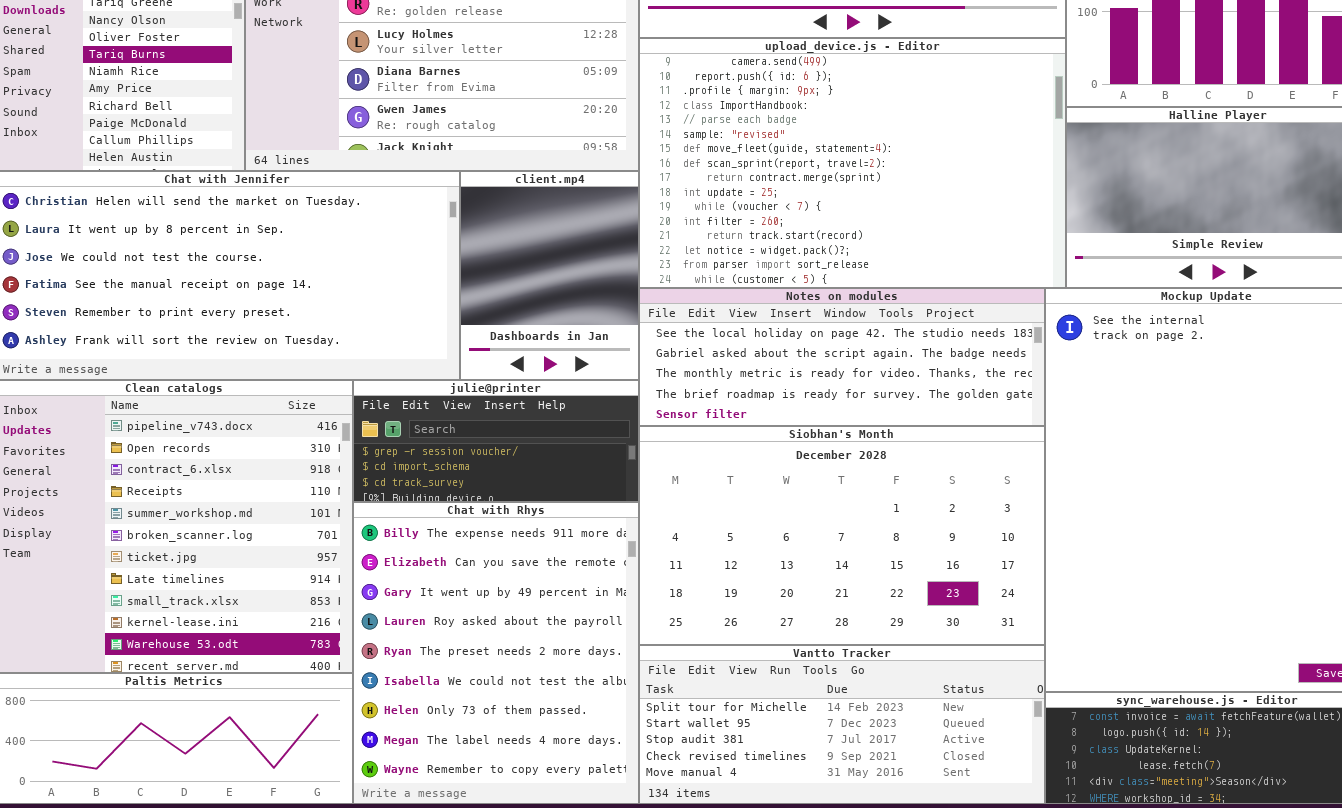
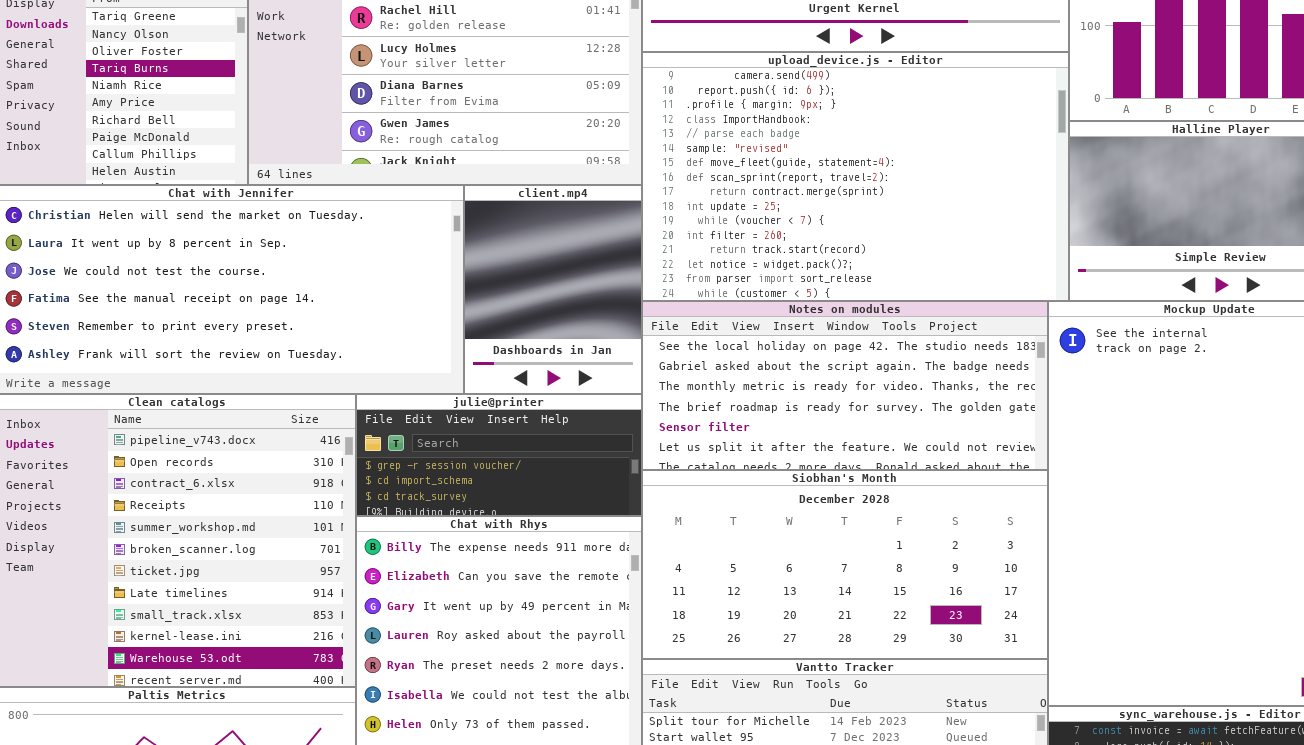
Notes on modules: [639,288,1045,426] -> [642,301,1048,470], resized
Siobhan's Month: [639,426,1045,645] -> [642,470,1048,659], resized

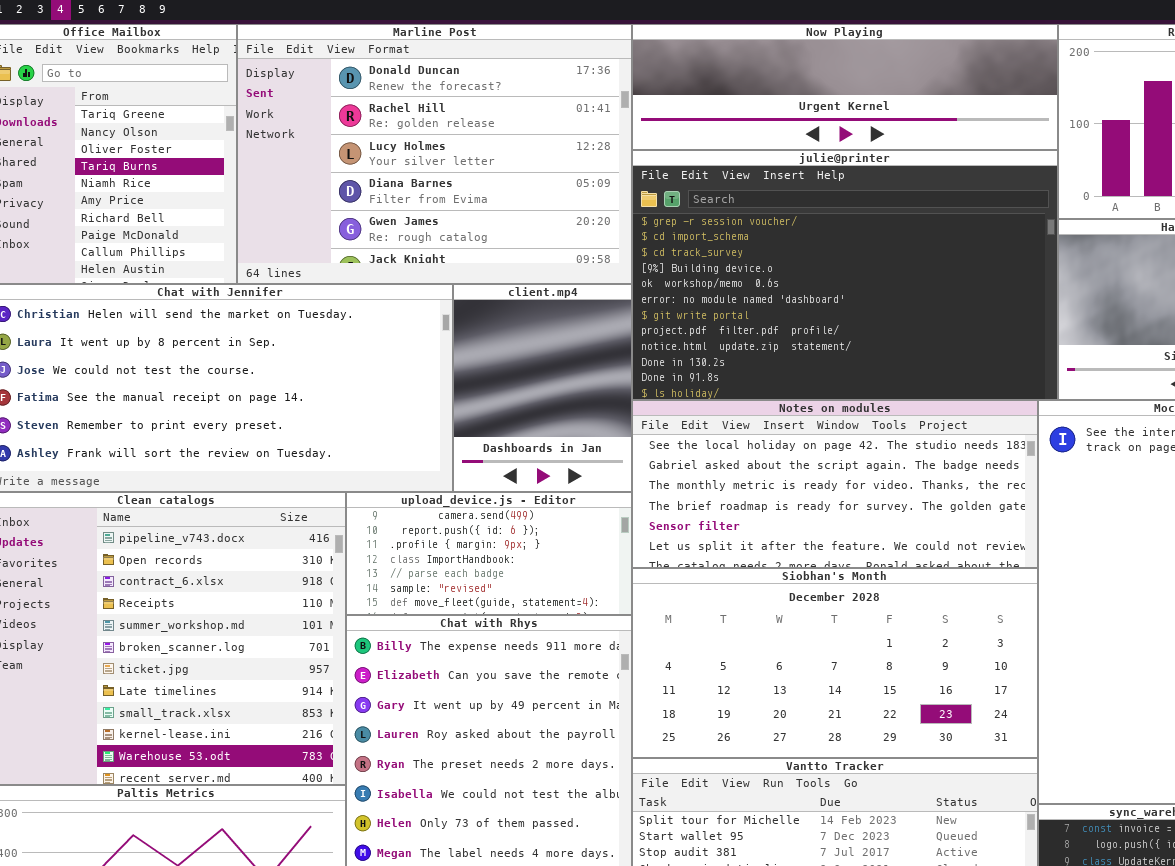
upload_device.js - Editor: [642,52,1069,301] -> [346,492,632,615], moved, resized
julie@printer: [356,394,642,516] -> [632,150,1058,400], moved, resized

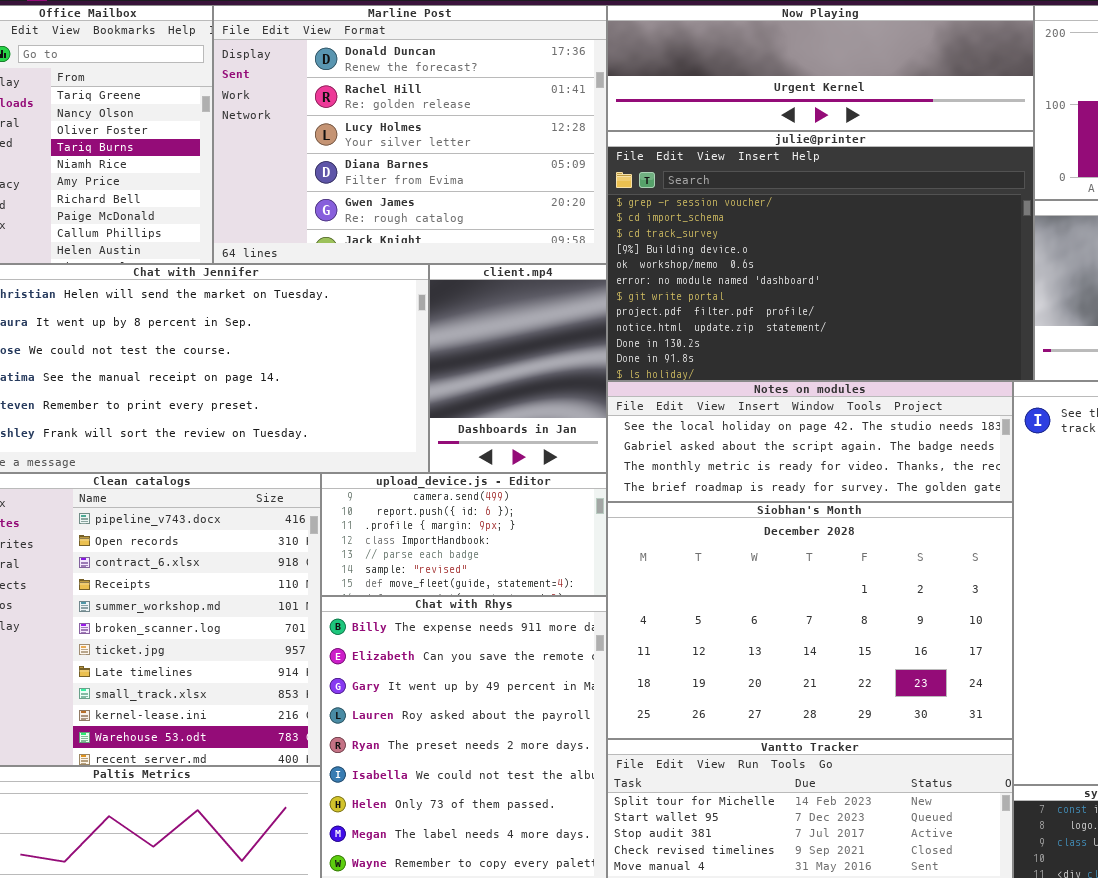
Notes on modules: [632,400,1038,568] -> [607,381,1013,502], resized
Siobhan's Month: [632,568,1038,758] -> [607,502,1013,739], resized

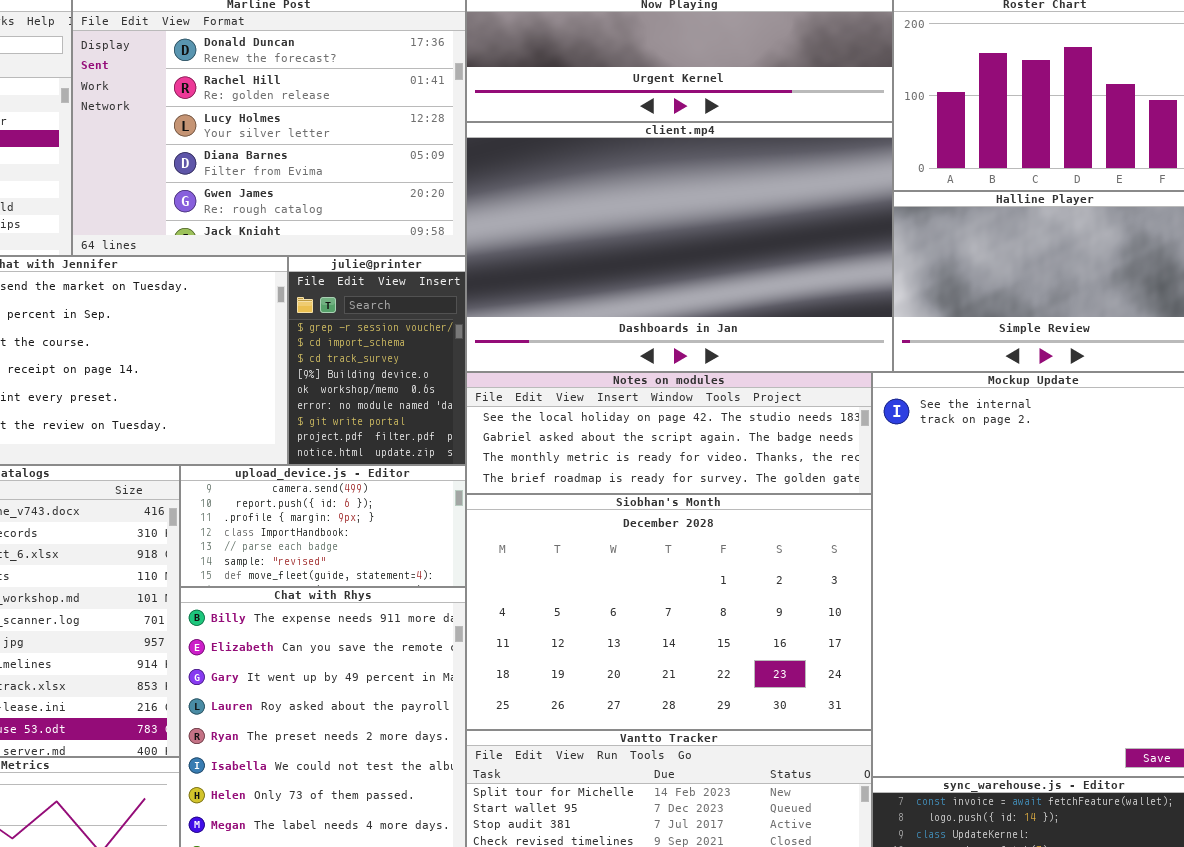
julie@printer: [607,131,1034,381] -> [288,256,466,465], moved, resized
client.mp4: [429,264,607,473] -> [466,122,893,372], moved, resized

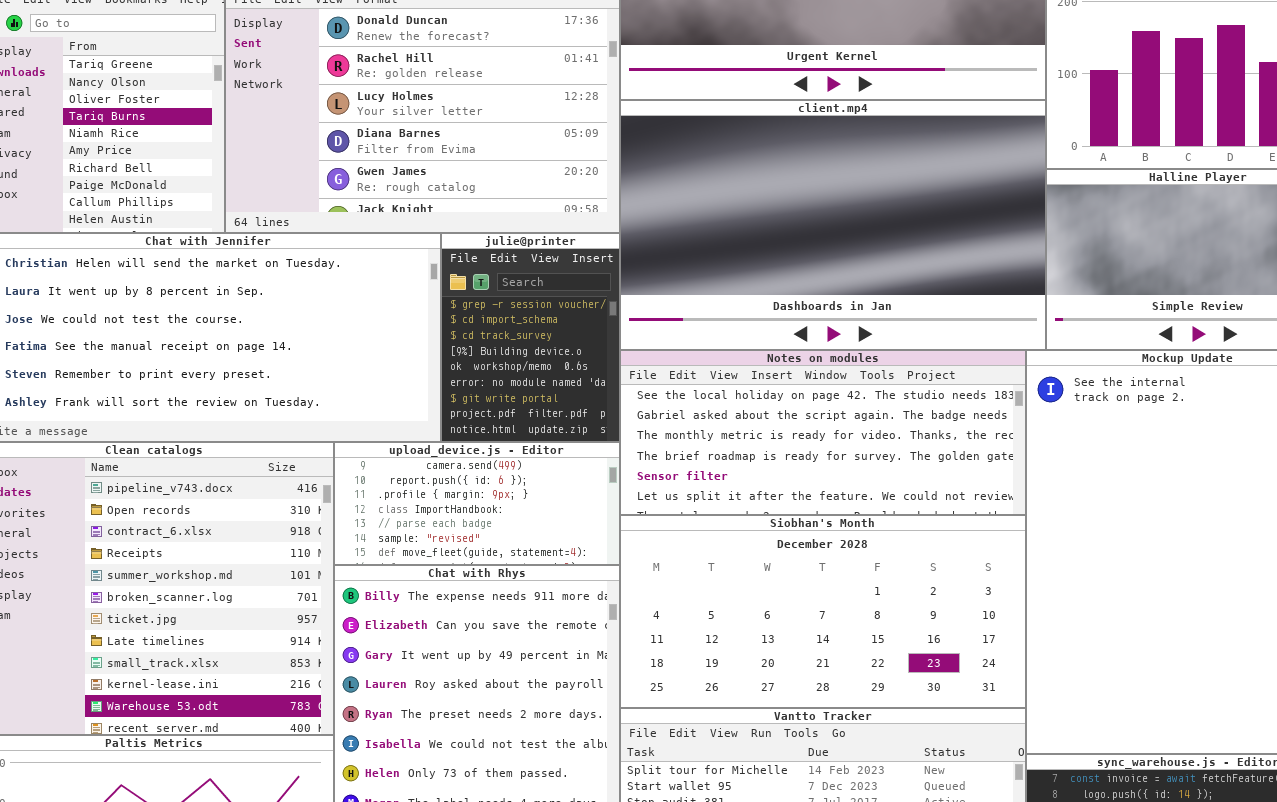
Notes on modules: [466,372,872,494] -> [620,350,1026,515], resized
Siobhan's Month: [466,494,872,730] -> [620,515,1026,708], resized

